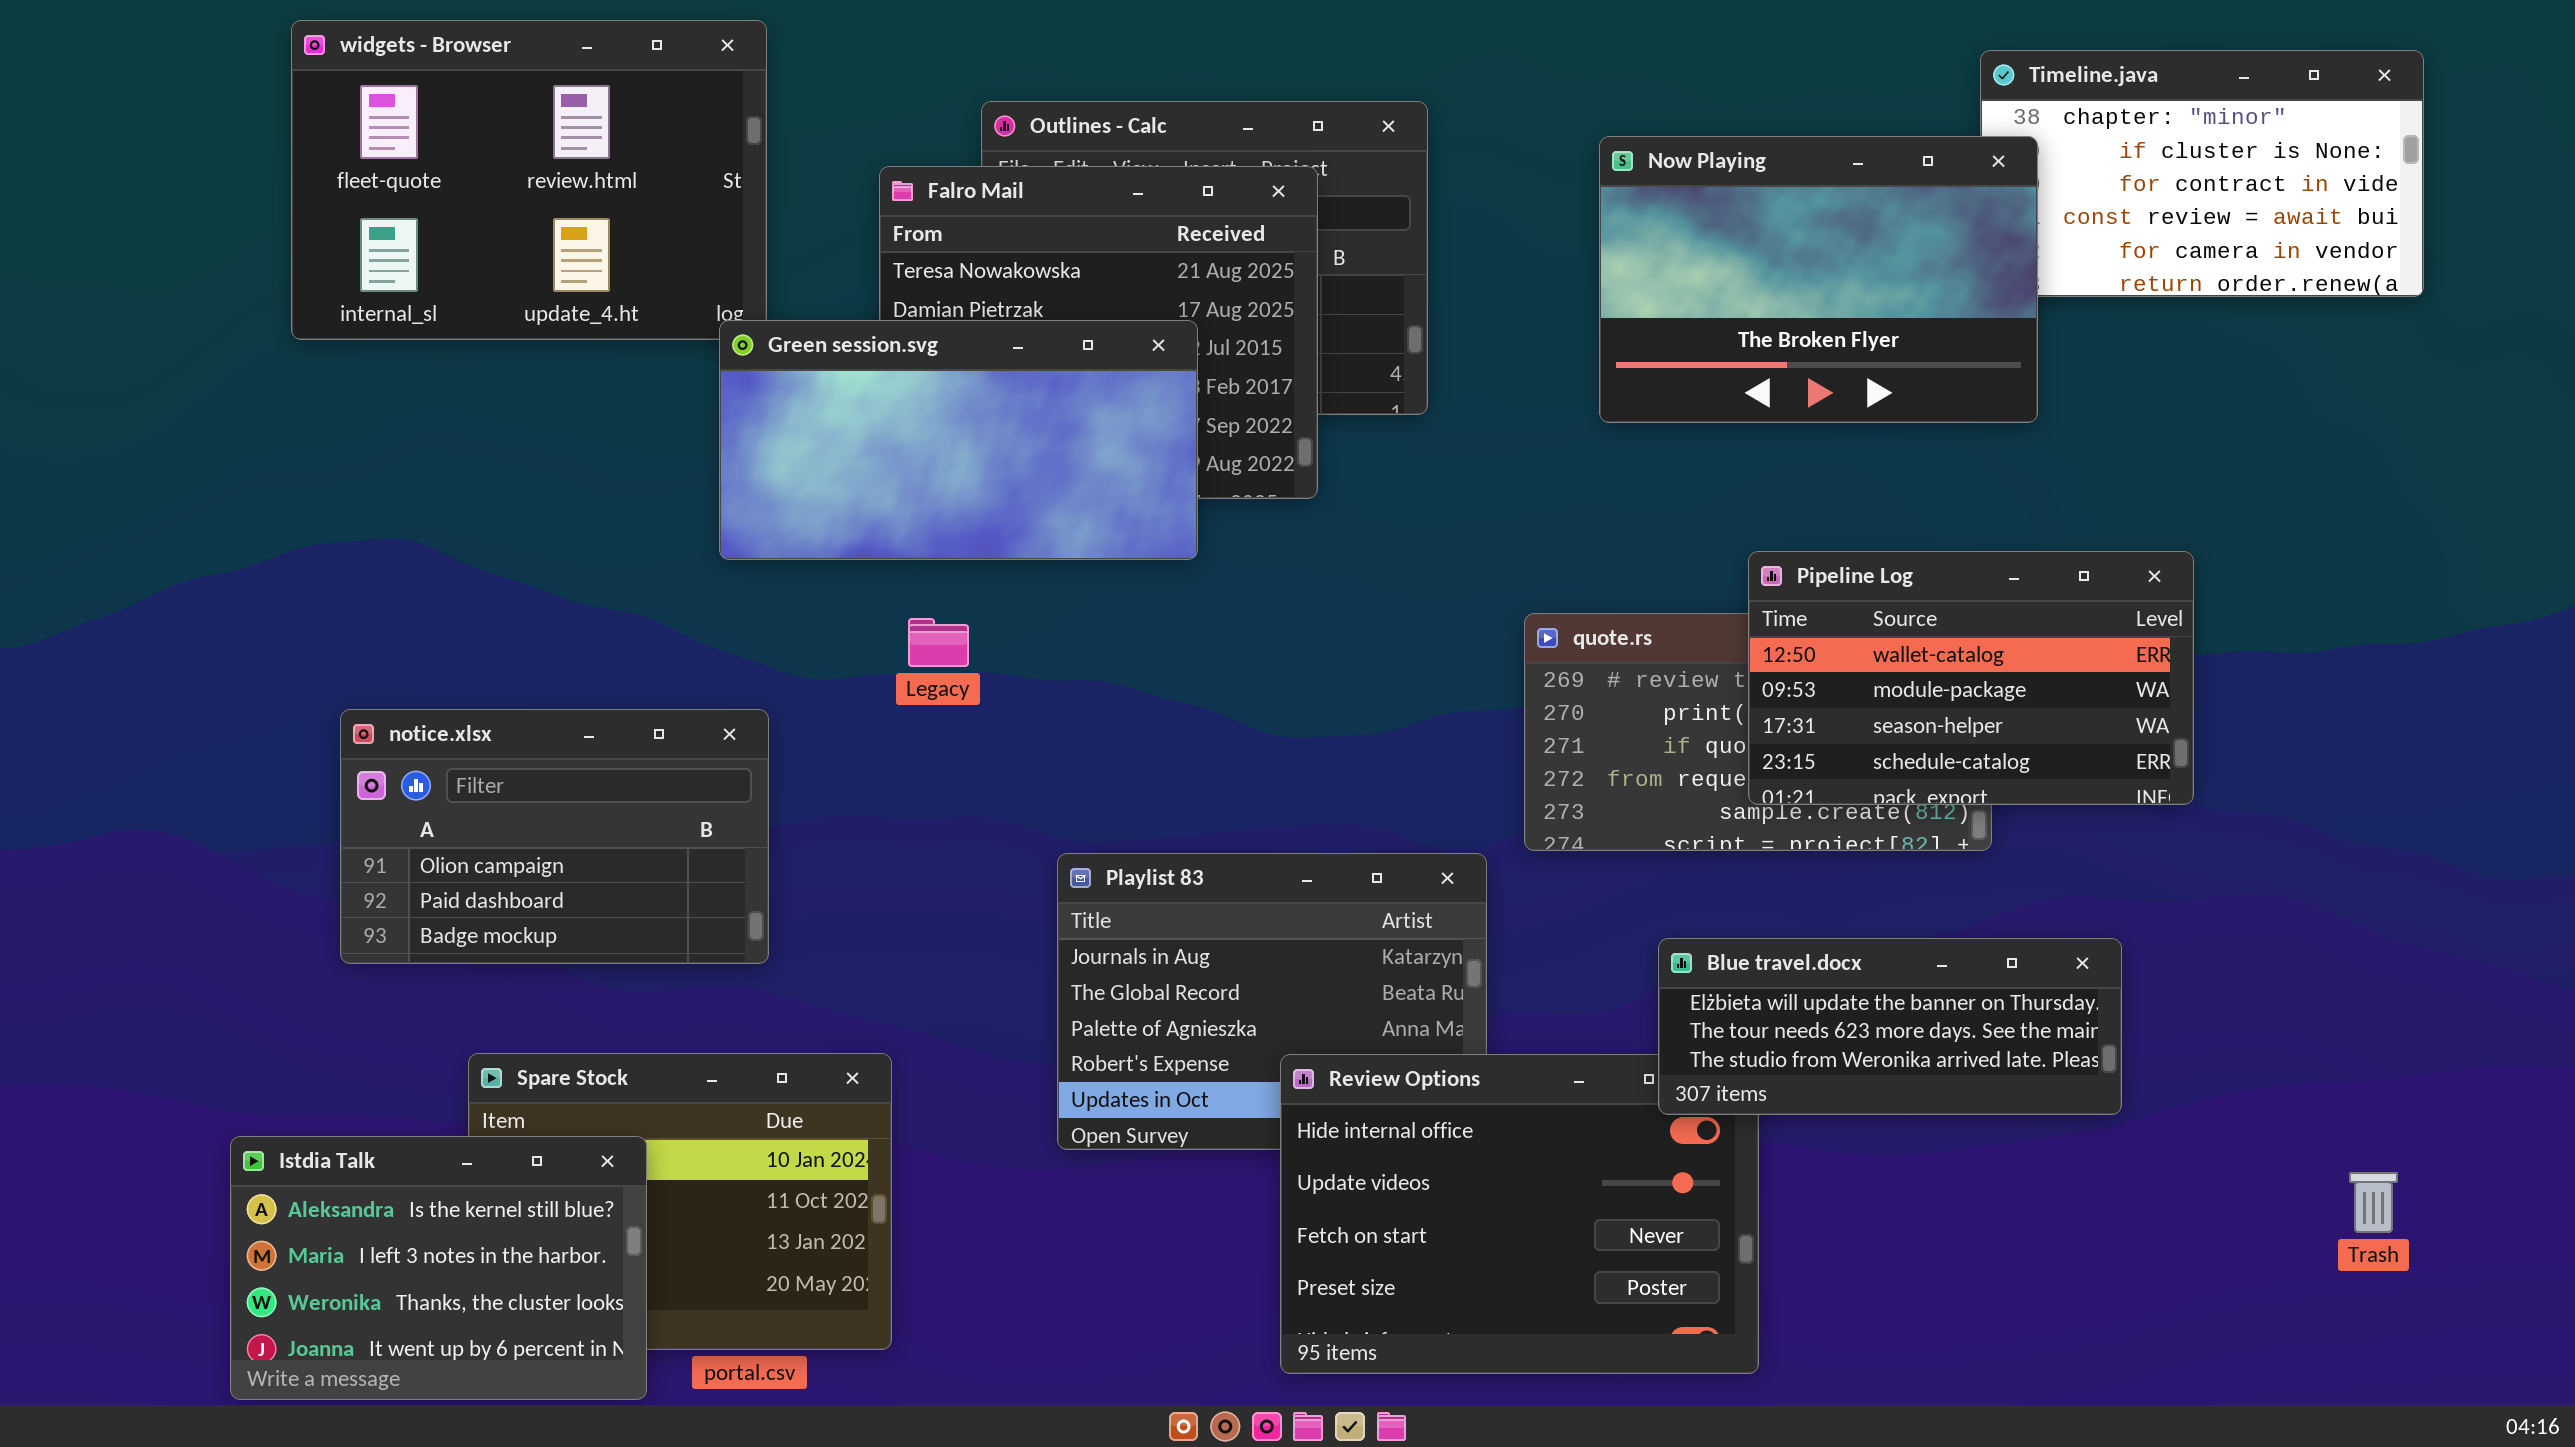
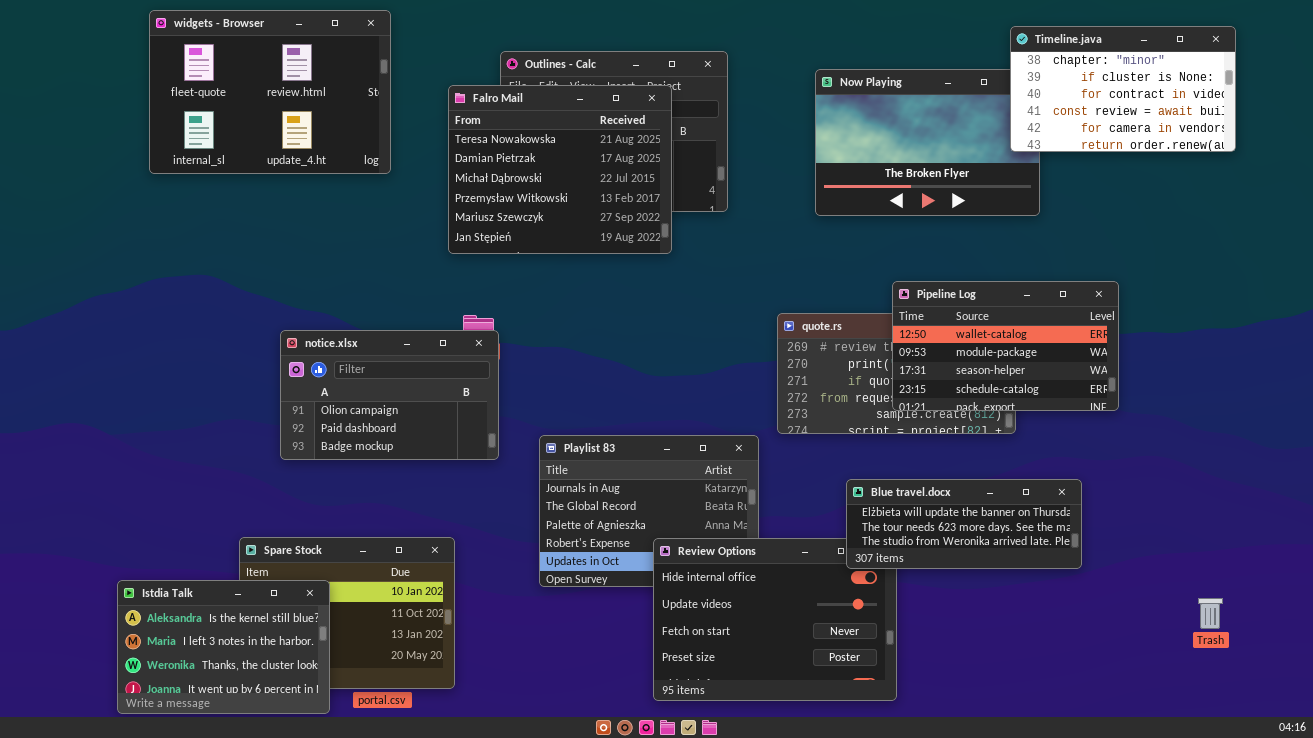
Timeline.java: [1980,50,2424,297] -> [1010,26,1236,152], raised
Green session.svg: [719,320,1198,560] -> none, closed
notice.xlsx: [340,709,769,964] -> [280,330,499,460], moved

